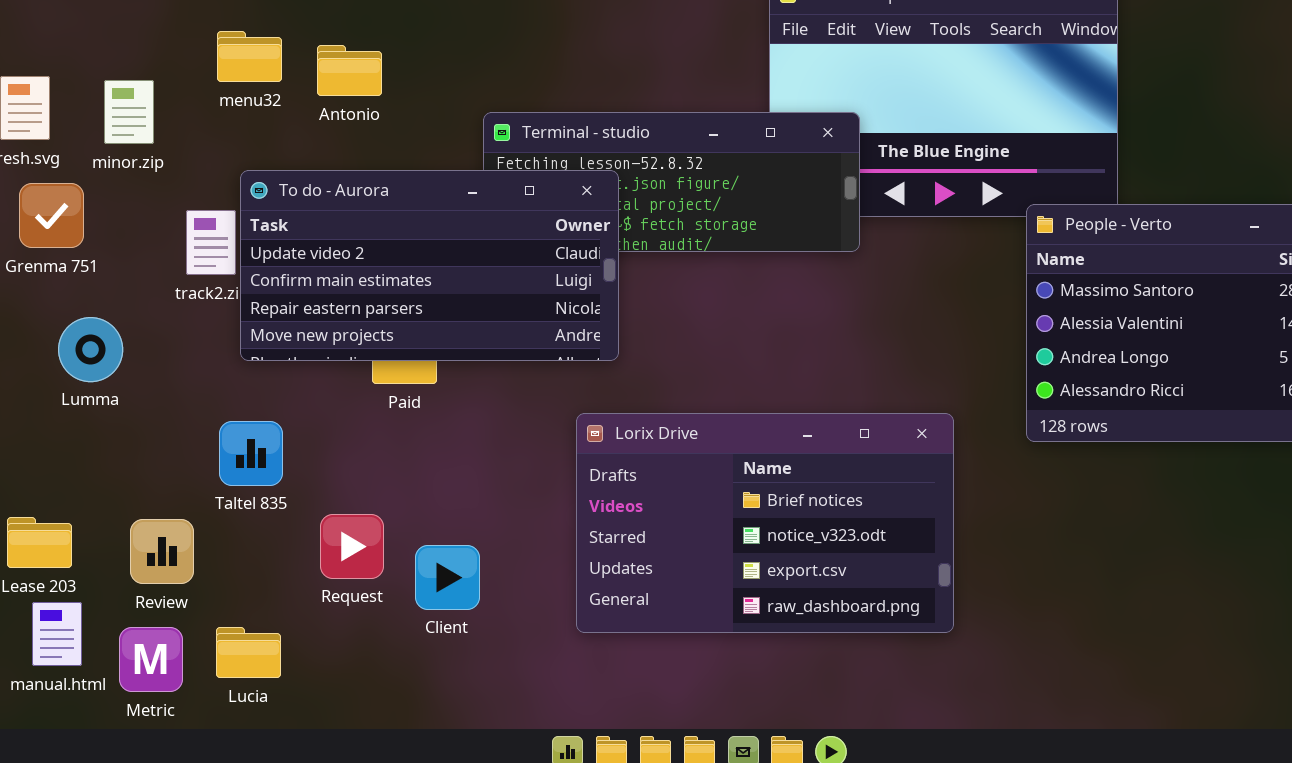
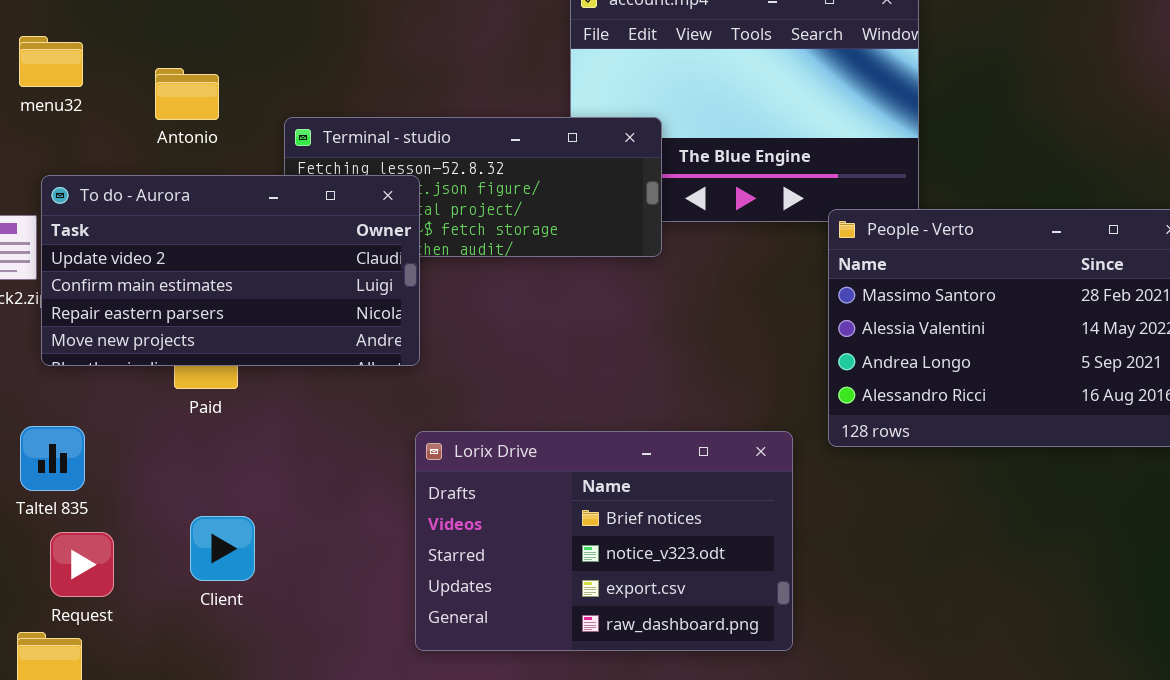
Antonio: [317,45,382,96] -> [155,68,219,120], moved
Lorix Drive: [576,413,954,633] -> [415,431,793,651], moved
Request: [320,514,384,579] -> [50,532,114,597], moved
Client: [415,545,480,610] -> [190,516,255,581], moved

